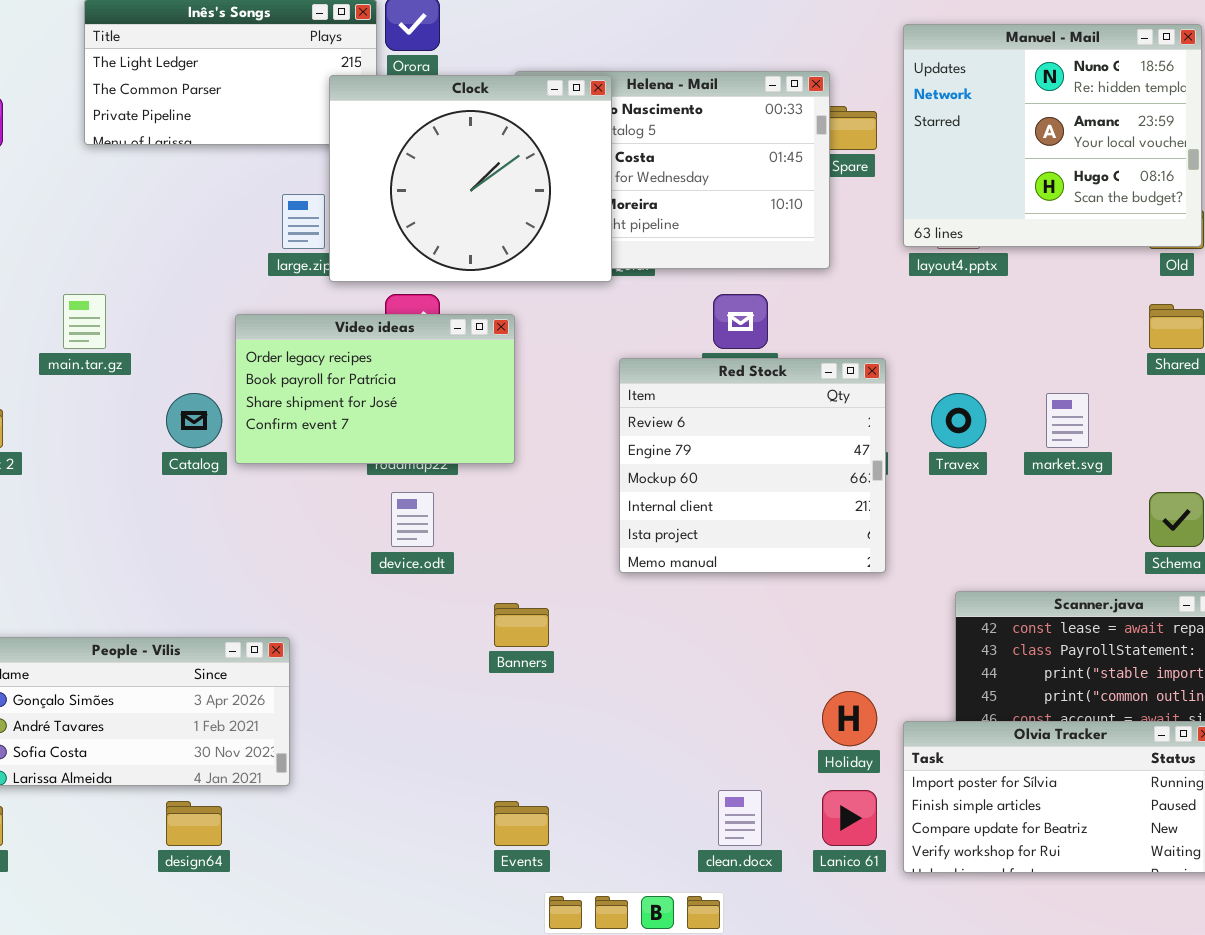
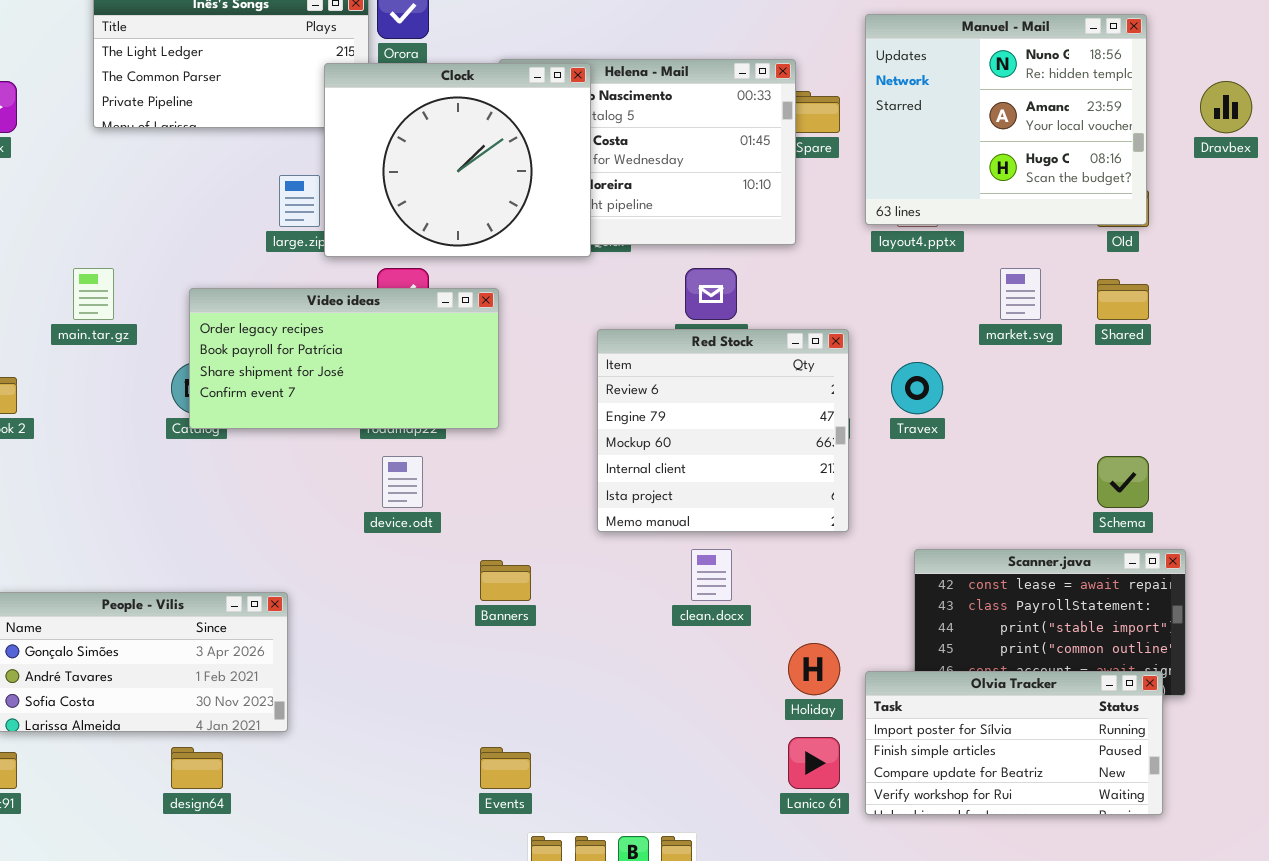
Video ideas: [235,314,515,464] -> [189,288,499,429], resized
market.svg: [1046,393,1089,448] -> [1000,268,1041,320], moved
clean.docx: [718,790,762,846] -> [691,549,732,601], moved

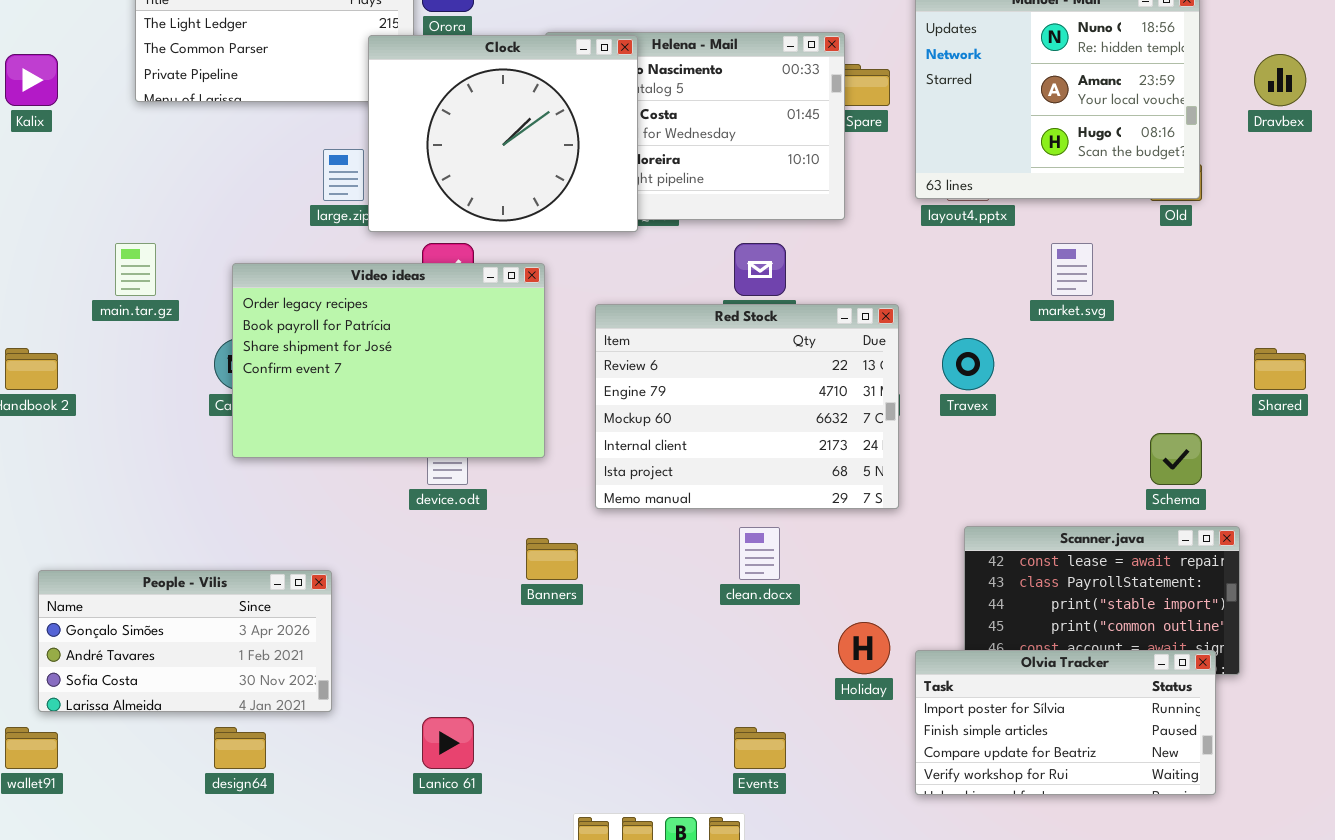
Shared: [1097,279,1149,320] -> [1254,348,1306,390], moved
Video ideas: [189,288,499,429] -> [232,263,545,458], resized
Red Stock: [597,329,849,532] -> [595,304,899,509], resized
Lanico 61: [788,737,840,789] -> [422,717,474,769], moved
Events: [480,747,531,789] -> [734,727,786,769], moved

